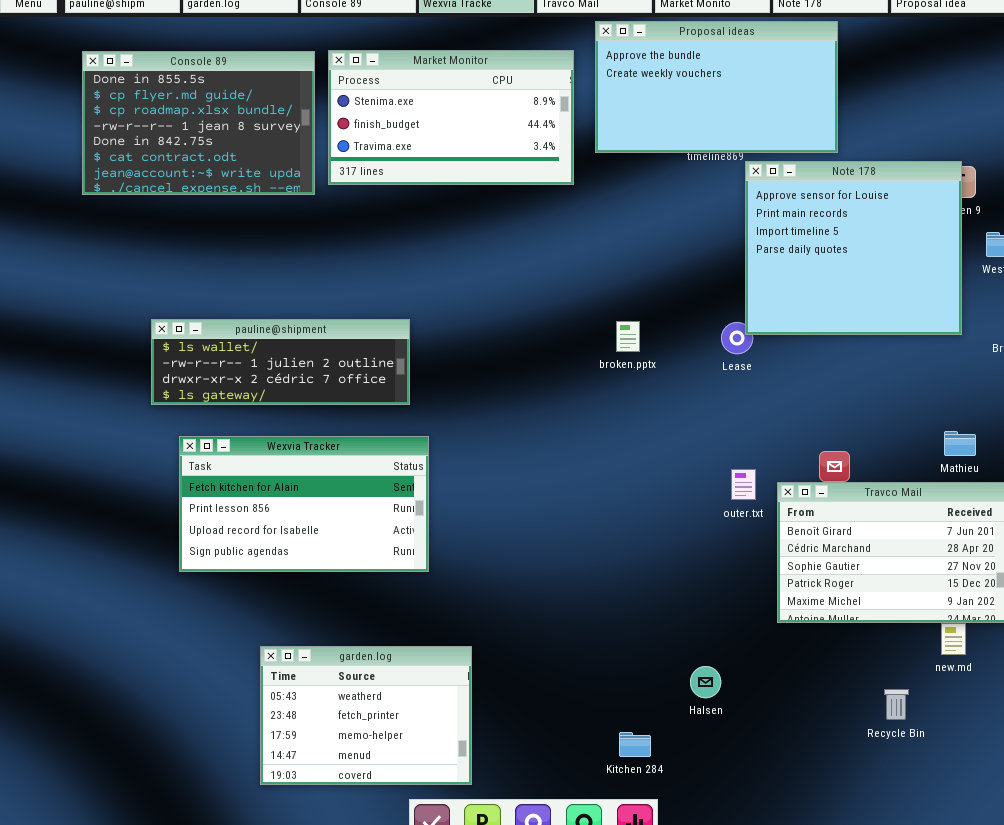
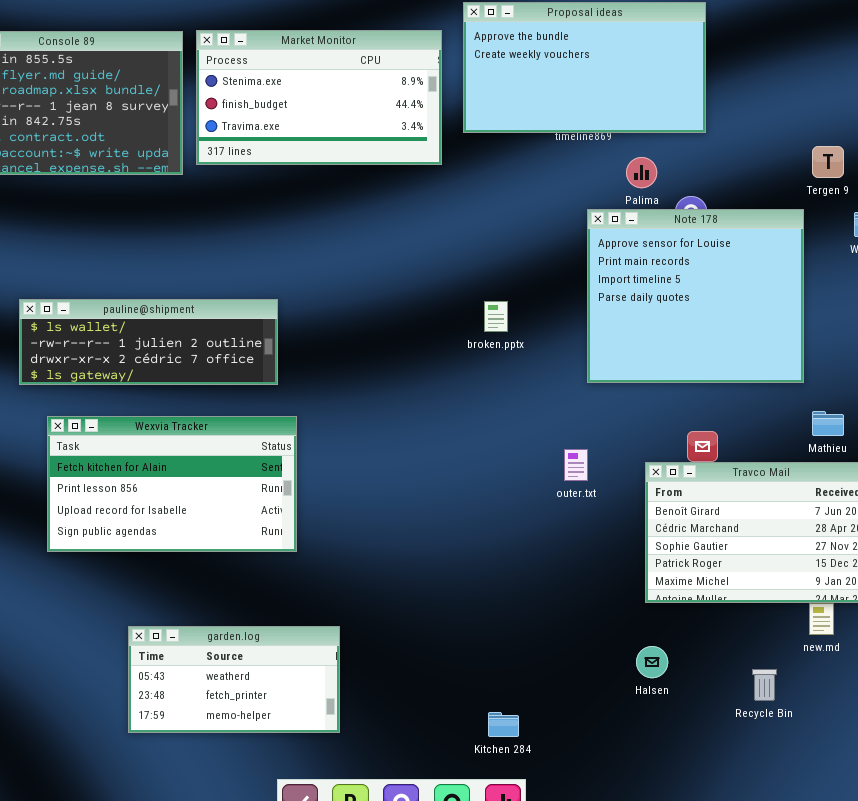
Note 178: [745,161,962,335] -> [587,209,804,383], moved
outer.txt: [731,469,756,500] -> [564,449,588,481], moved
garden.log: [260,646,472,785] -> [128,626,340,733], resized
Halsen: [690,666,721,698] -> [636,646,668,678], moved

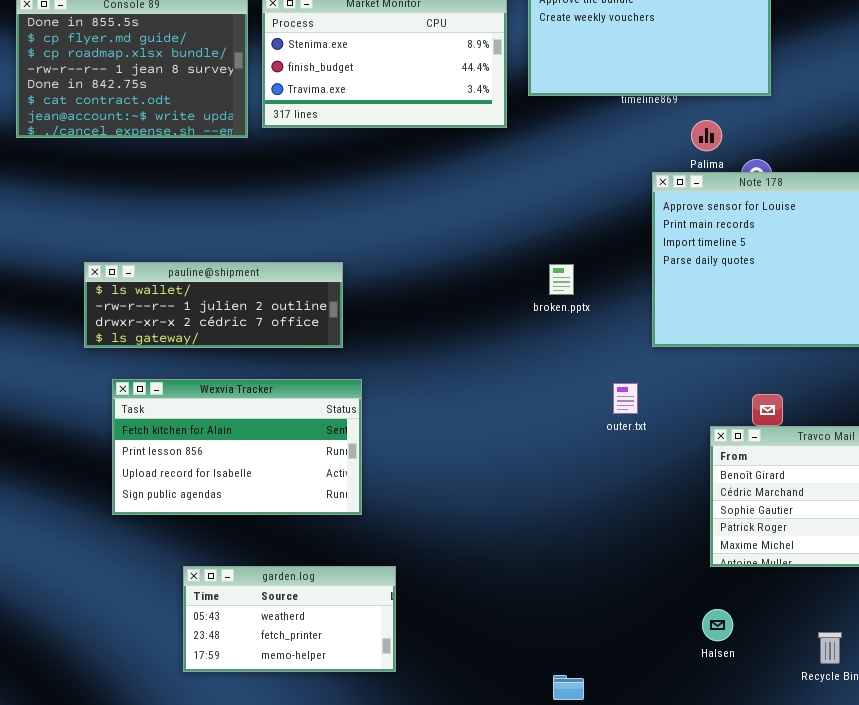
outer.txt: [564,449,588,481] -> [613,383,638,414], moved
garden.log: [128,626,340,733] -> [183,566,396,672], moved

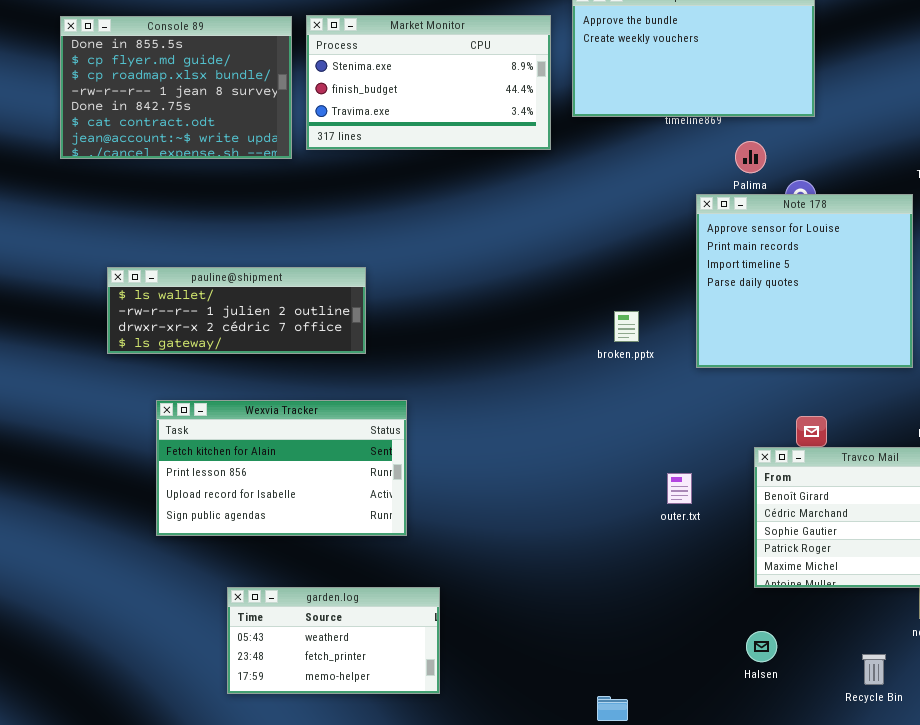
pauline@shipment: [84,262,343,348] -> [107,267,366,354], moved
broken.pptx: [549,264,574,295] -> [614,311,639,342], moved
outer.txt: [613,383,638,414] -> [667,473,692,504], moved

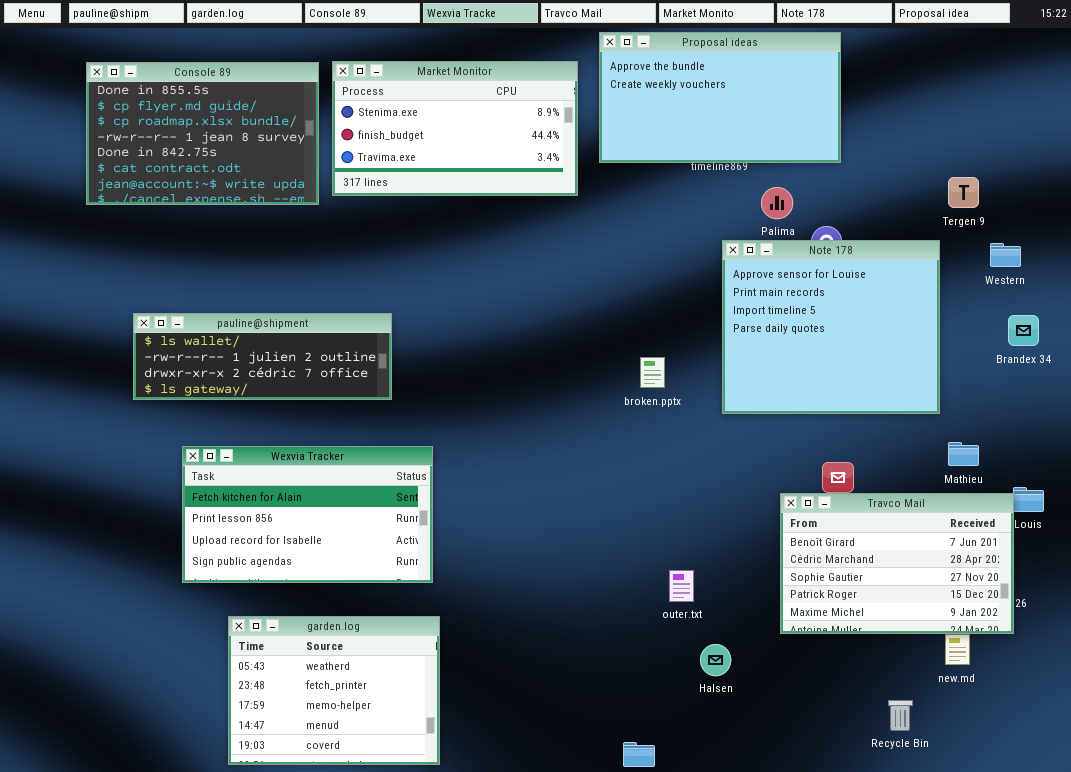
outer.txt: [667,473,692,504] -> [669,570,694,602], moved
garden.log: [227,587,440,694] -> [228,616,440,765], moved, resized
Halsen: [746,631,777,662] -> [700,644,731,676], moved

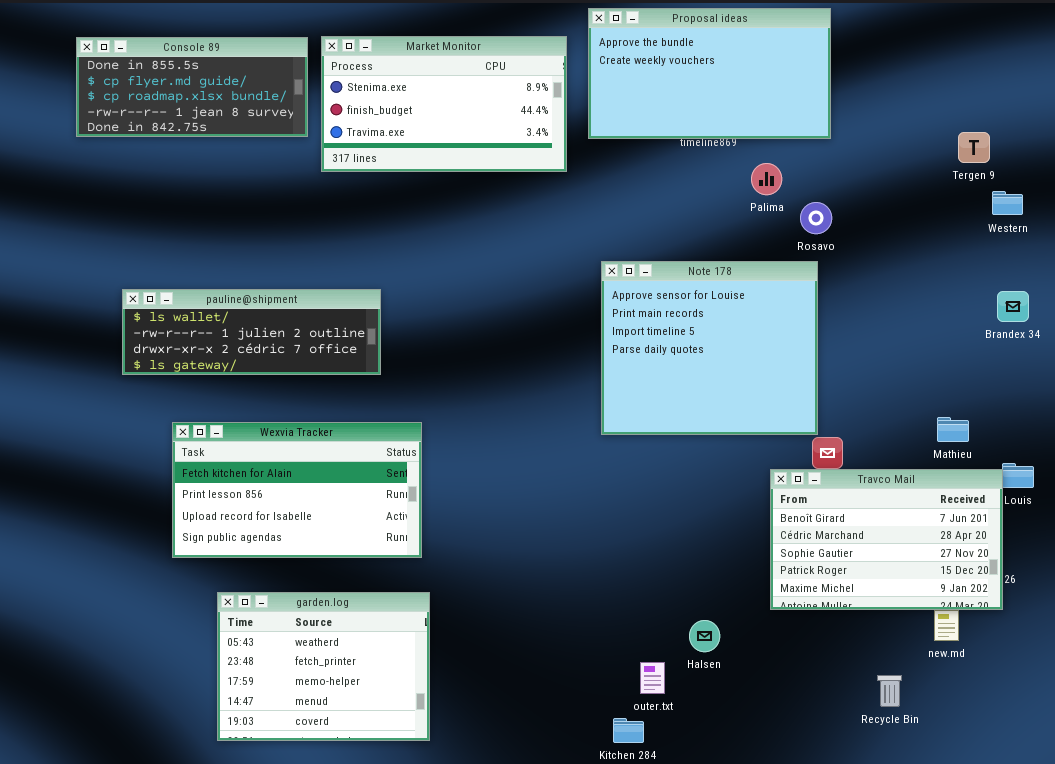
Console 89: [86,62,319,205] -> [76,37,308,137], resized
Tergen 9: [948,177,979,208] -> [958,132,990,163], moved
Note 178: [722,240,940,414] -> [601,261,818,435], moved
Western: [990,243,1021,267] -> [992,191,1023,215], moved
outer.txt: [669,570,694,602] -> [640,662,665,694], moved

